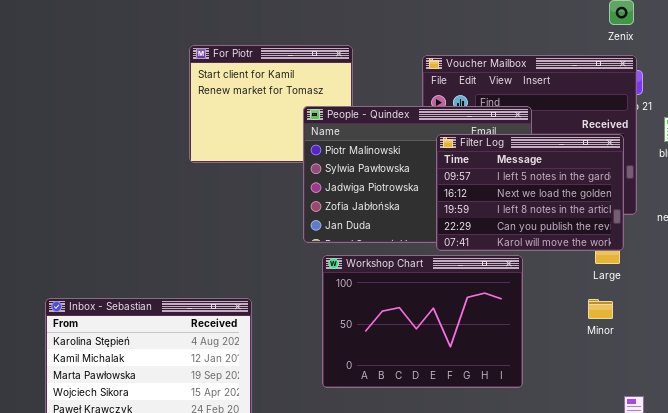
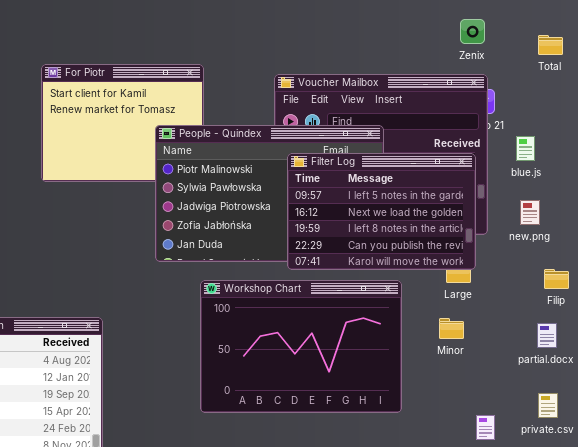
Workshop Chart: [322,255,523,388] -> [200,280,402,413], moved

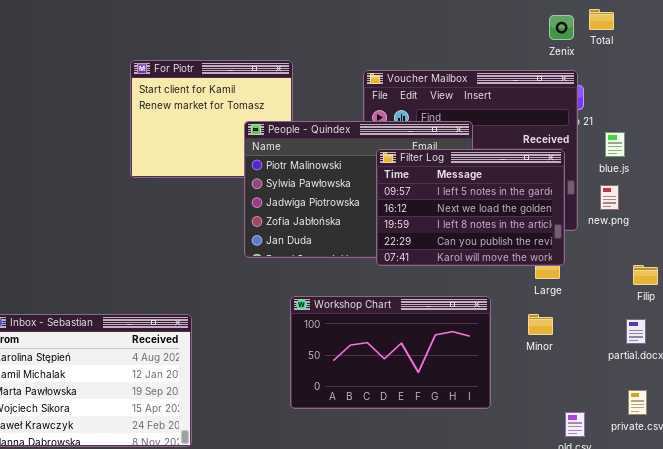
Total: [538,35,563,55] -> [589,9,614,30], moved
new.png: [520,200,540,225] -> [600,185,619,210], moved
Workshop Chart: [200,280,402,413] -> [290,296,491,409], resized

